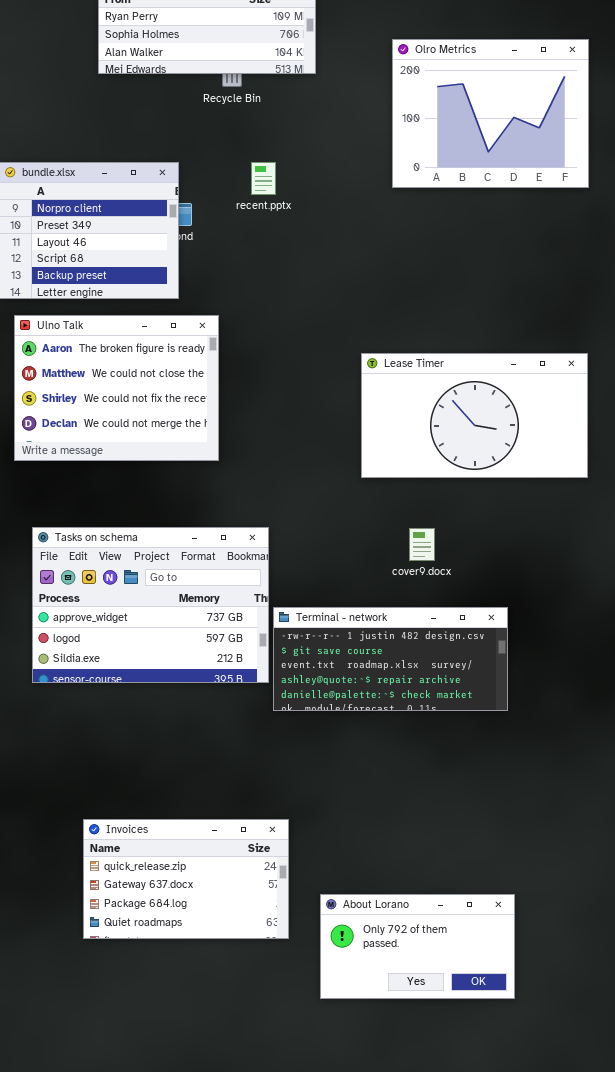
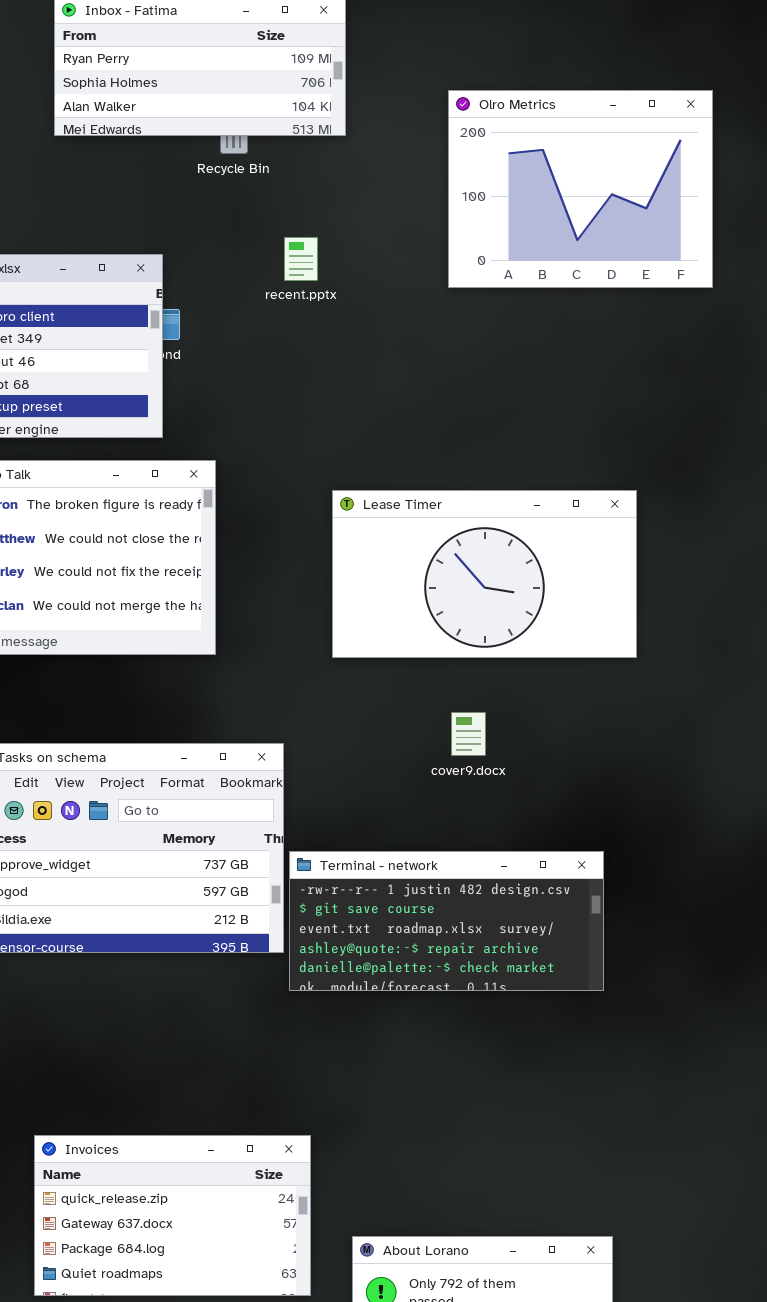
recent.pptx: [251,162,276,195] -> [284,237,318,281], moved
Lease Timer: [361,353,588,478] -> [332,490,637,658], moved
cover9.docx: [409,528,435,561] -> [451,712,486,756], moved

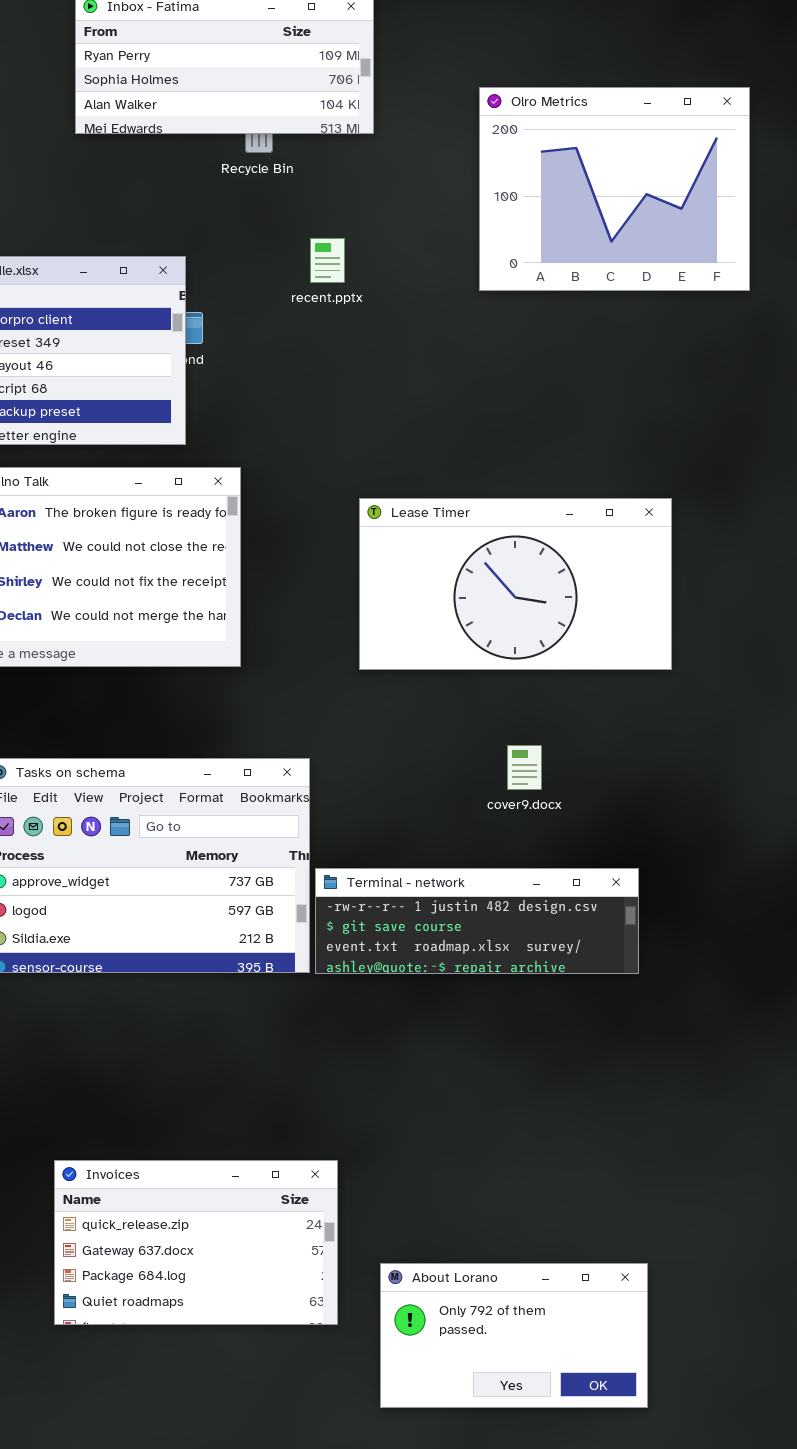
cover9.docx: [451,712,486,756] -> [507,745,542,790], moved
Terminal - network: [289,851,604,991] -> [315,868,639,974], resized

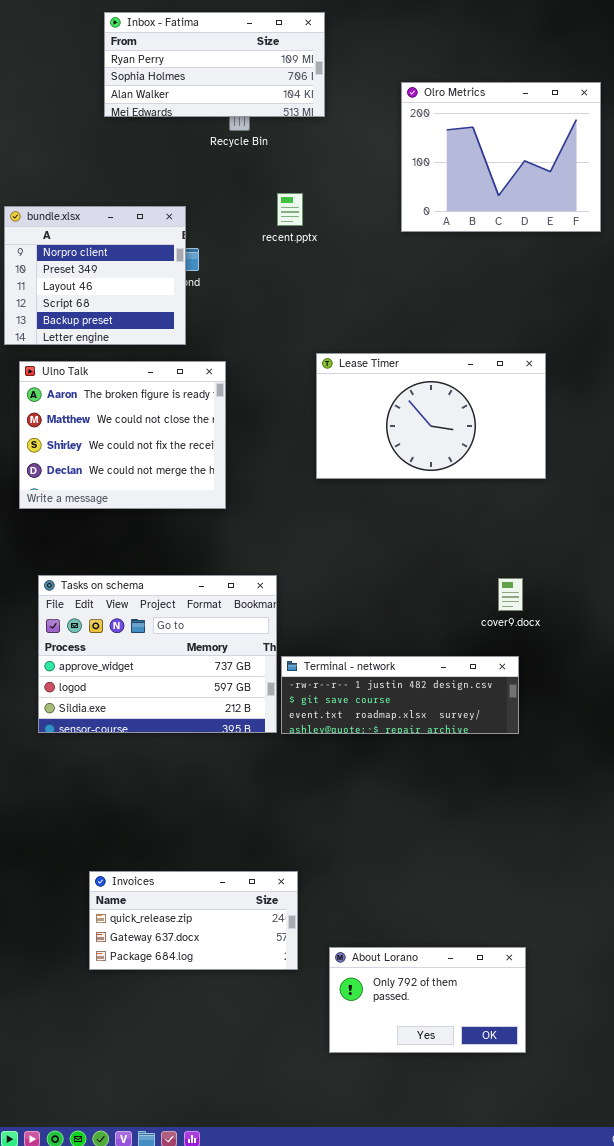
Lease Timer: [359,498,672,670] -> [316,353,546,479], moved
cover9.docx: [507,745,542,790] -> [498,578,523,611], moved
Invoices: [54,1160,338,1325] -> [89,871,298,970], resized

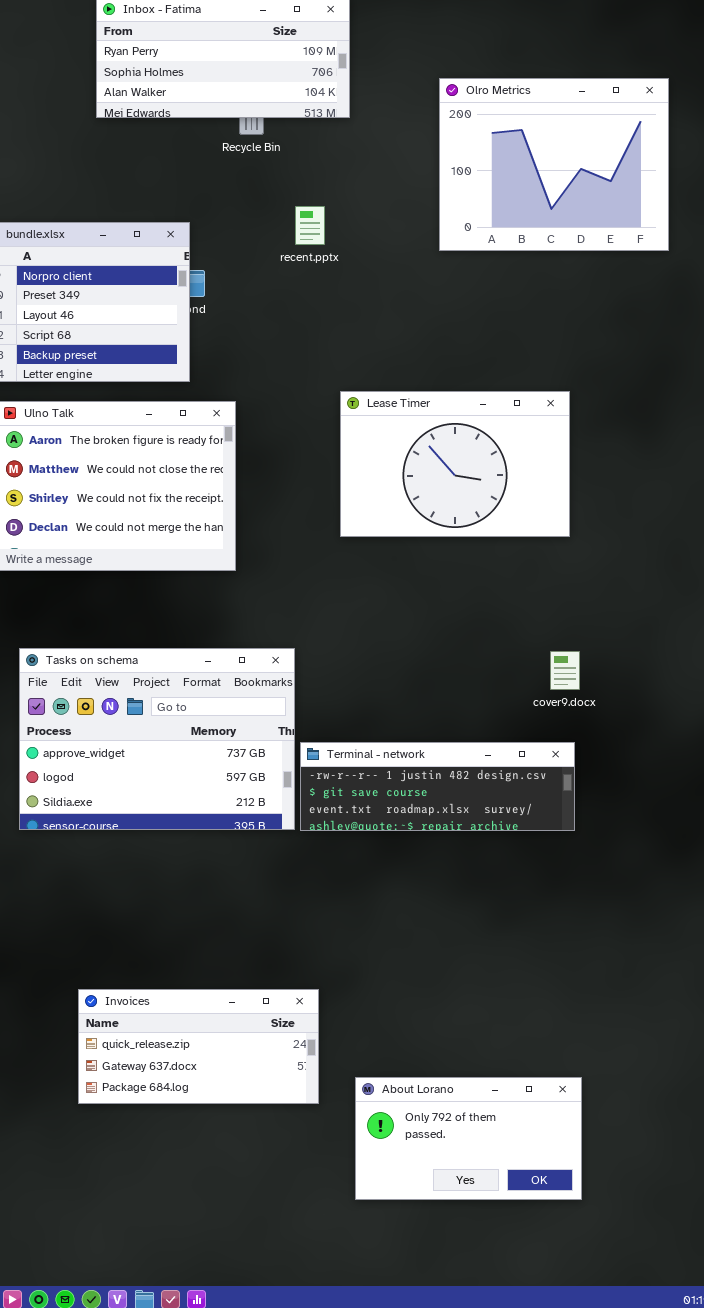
Lease Timer: [316,353,546,479] -> [340,391,570,537], resized

